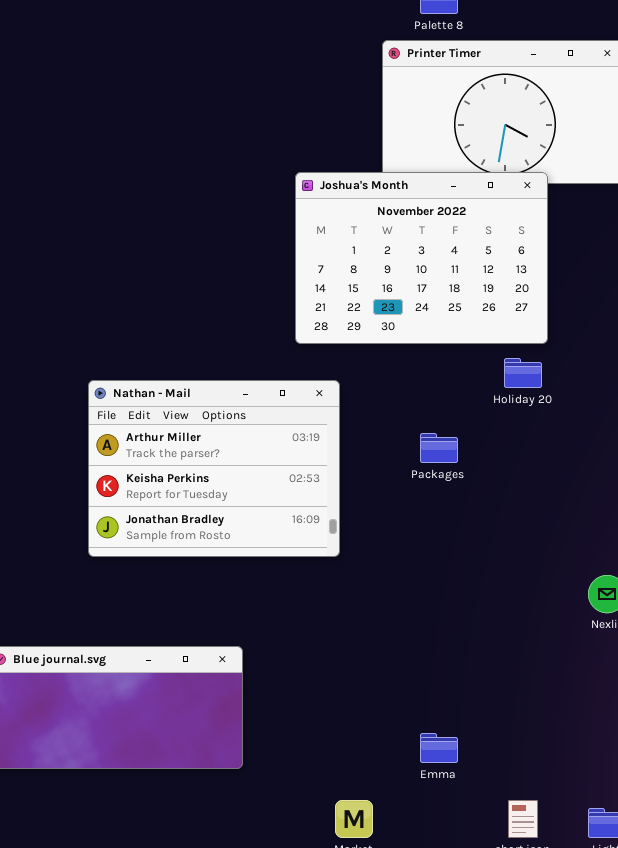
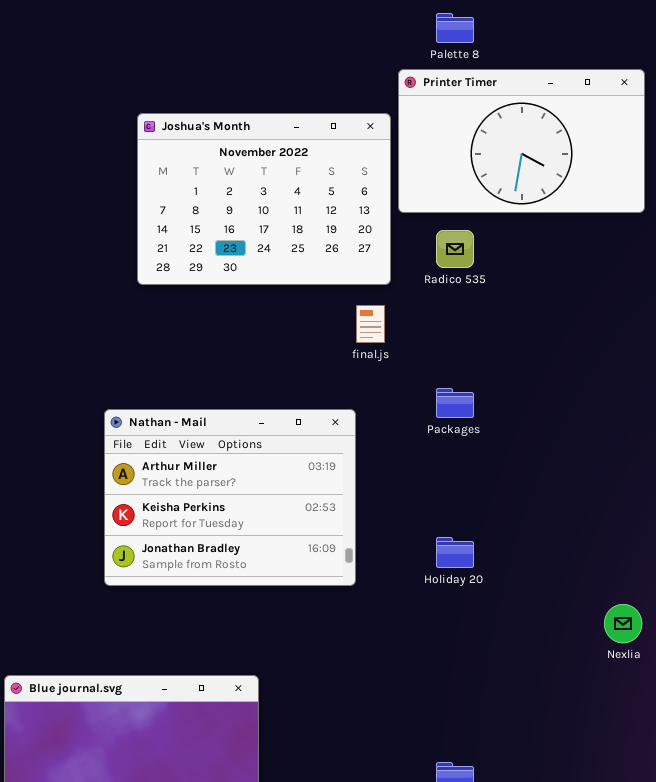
Joshua's Month: [295,172,548,344] -> [137,113,391,285], moved
Holiday 20: [504,358,542,388] -> [436,537,474,568], moved
Packages: [420,433,458,463] -> [436,388,474,418], moved

